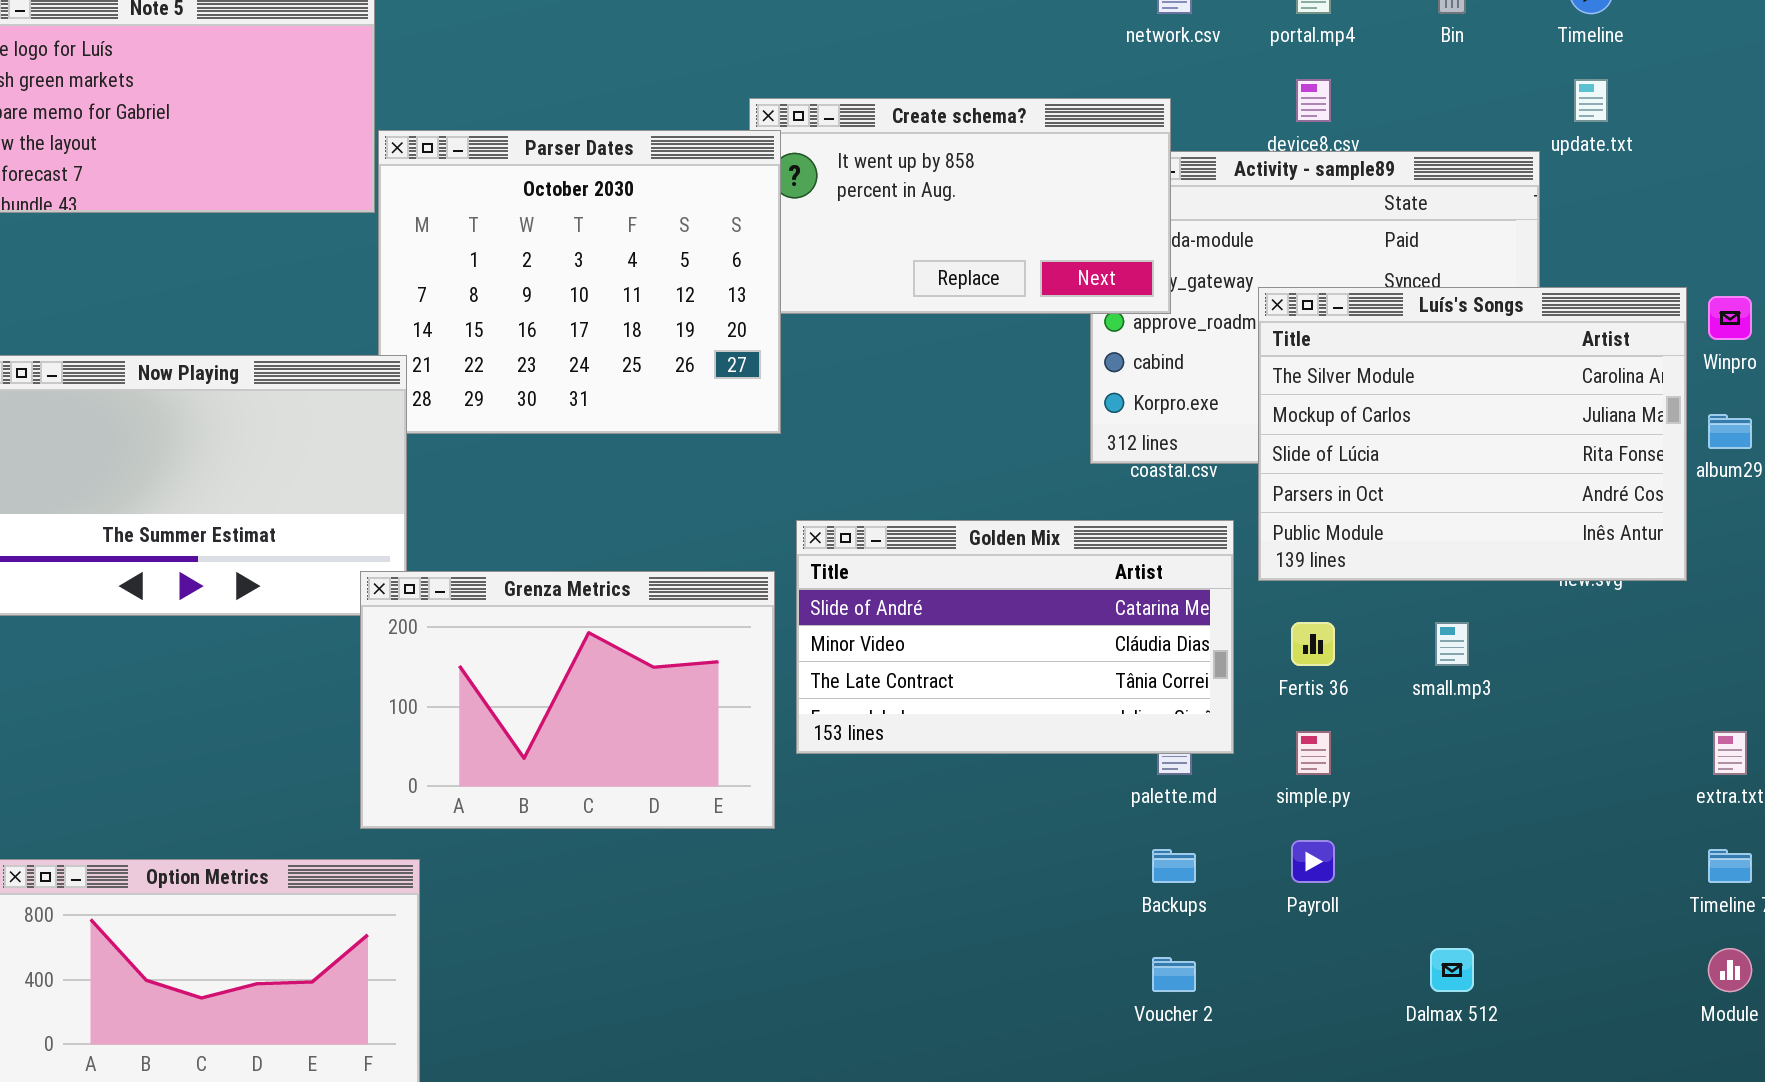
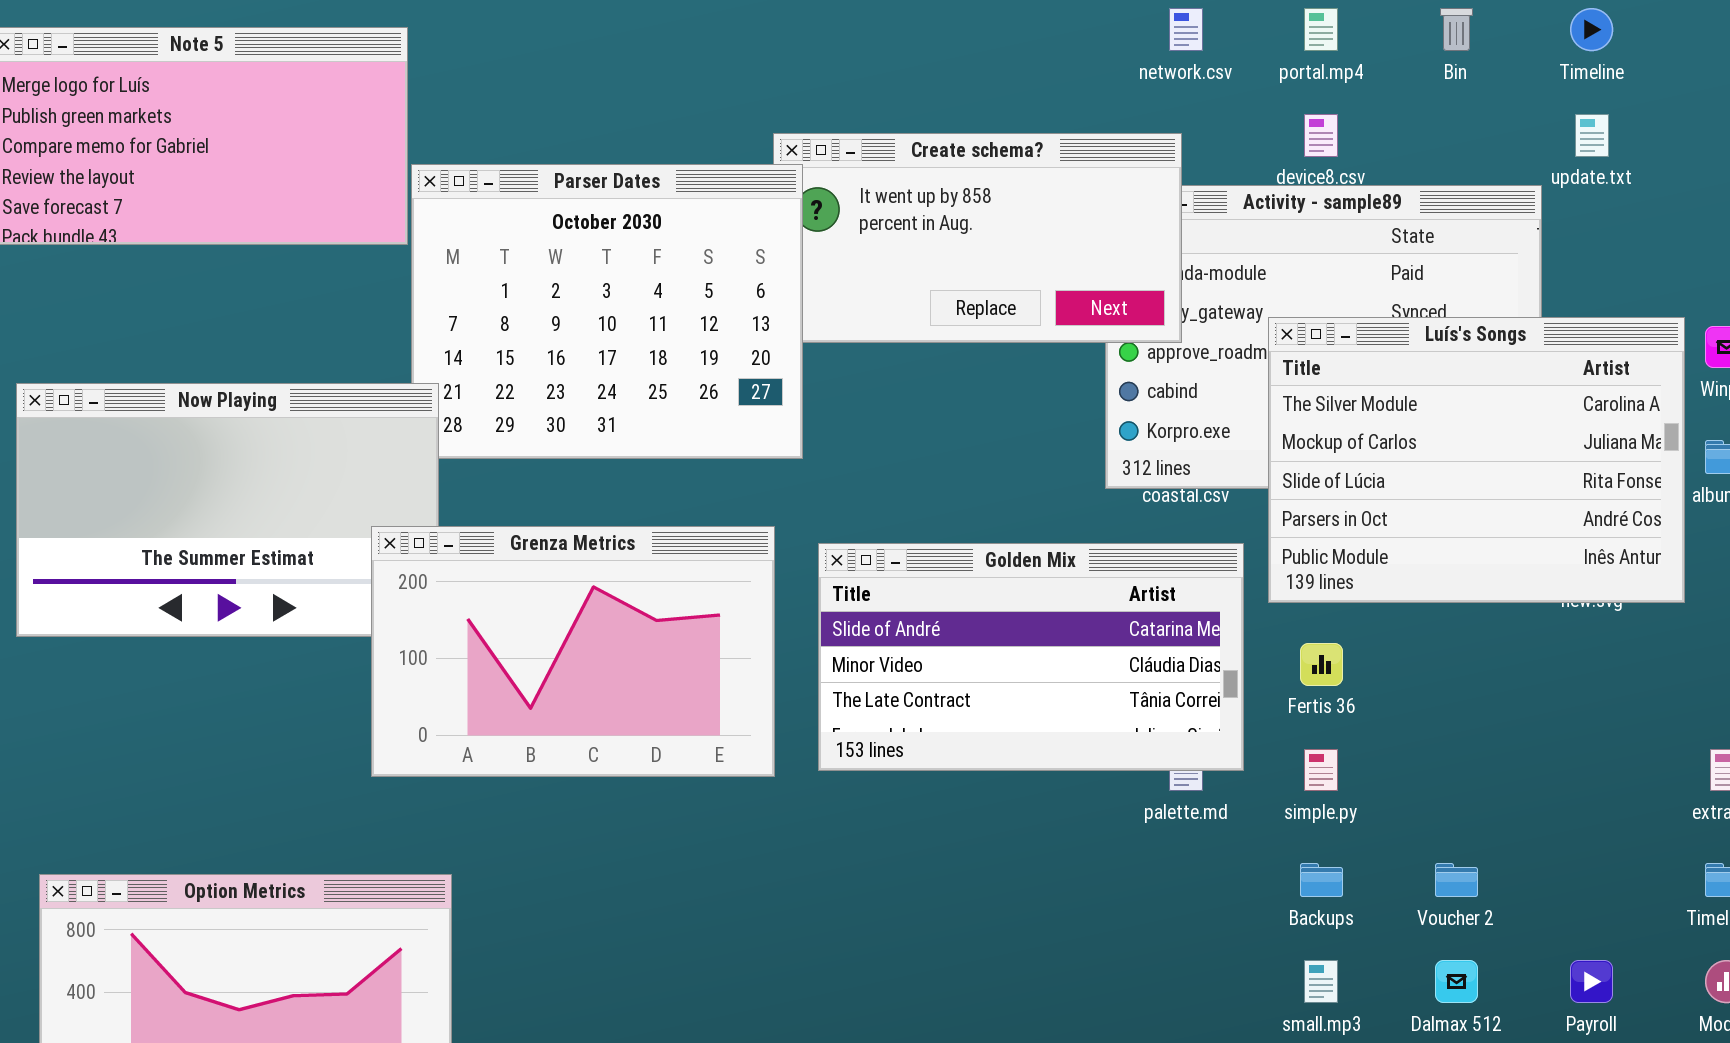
Grenza Metrics: [360,571,775,829] -> [371,526,775,777], moved
small.mp3: [1435,622,1469,666] -> [1304,960,1338,1003], moved
Payroll: [1291,840,1335,883] -> [1570,960,1613,1003], moved
Backups: [1152,849,1196,883] -> [1300,863,1343,897], moved
Voucher 2: [1152,957,1196,992] -> [1435,863,1478,897], moved

